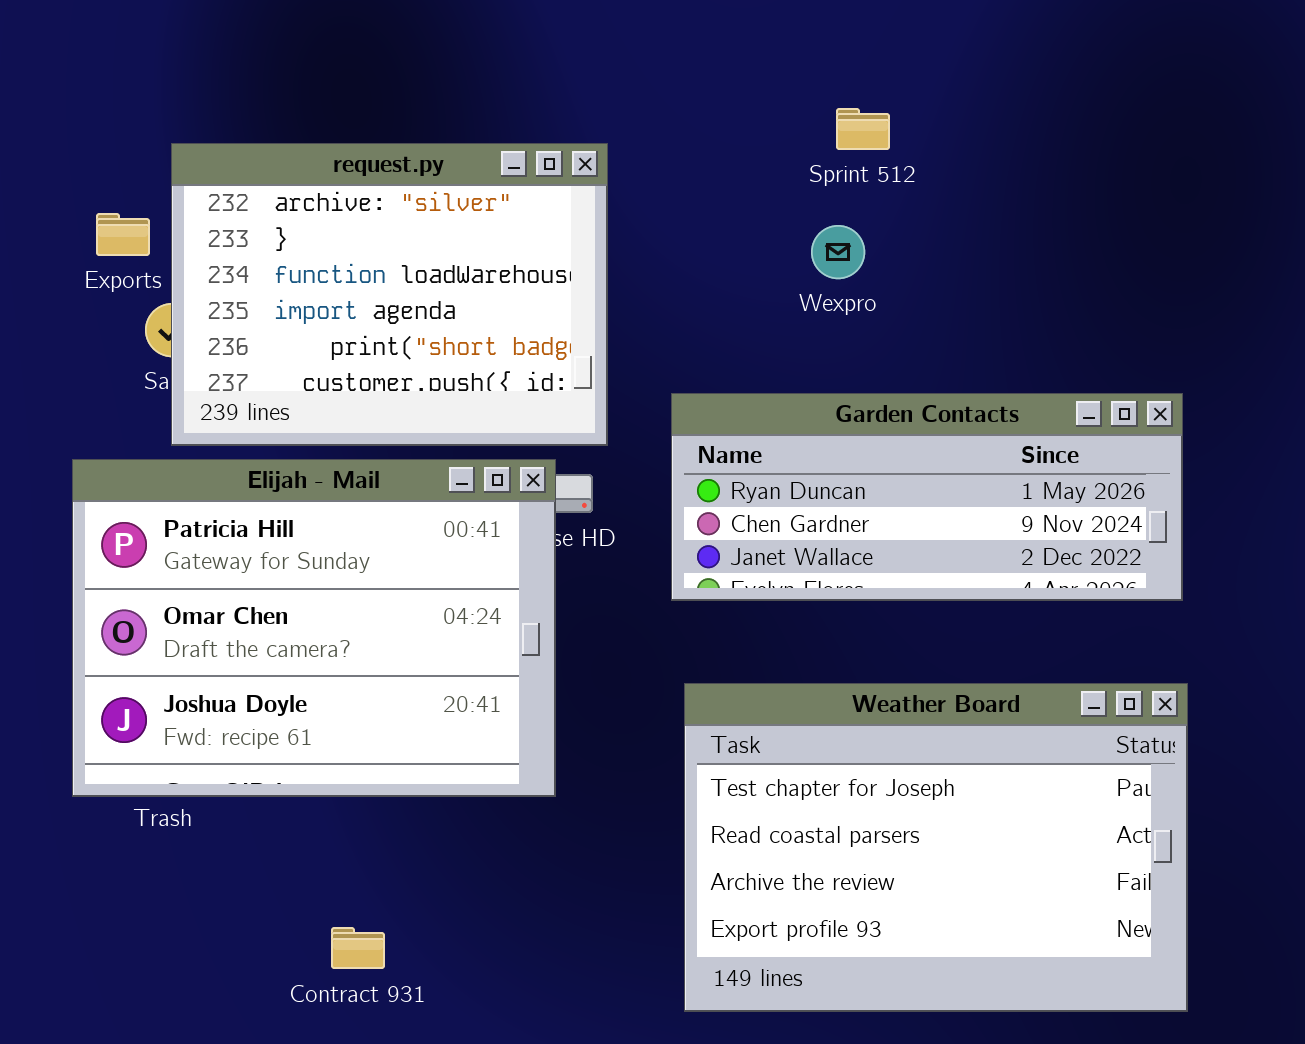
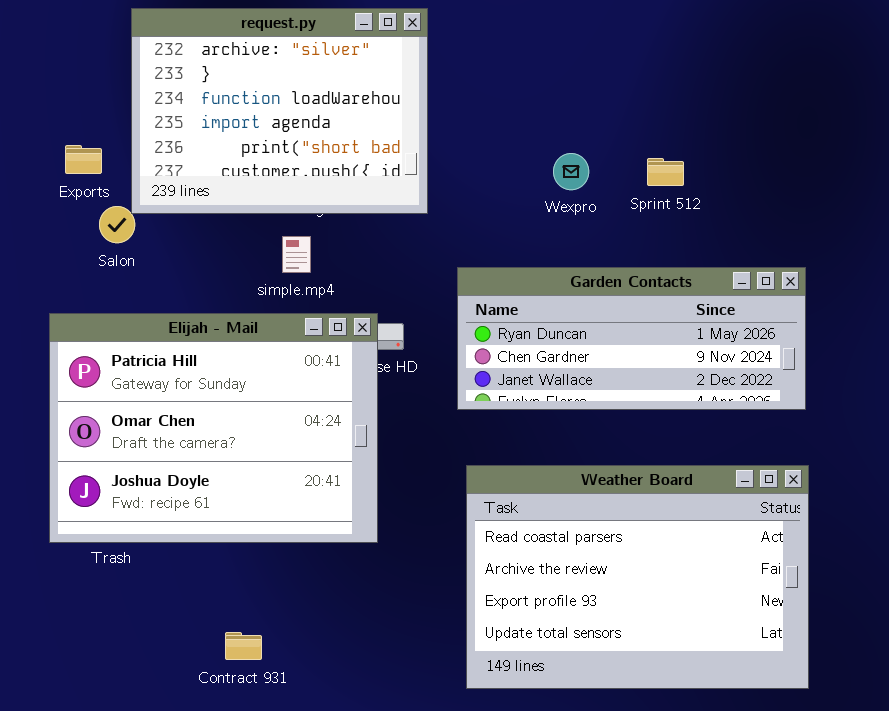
Sprint 512: [836,108,890,150] -> [647,158,684,186], moved
request.py: [171,143,608,446] -> [131,8,428,214], moved
Weather Board: [684,683,1188,1012] -> [466,465,809,689], scrolled down 1 row

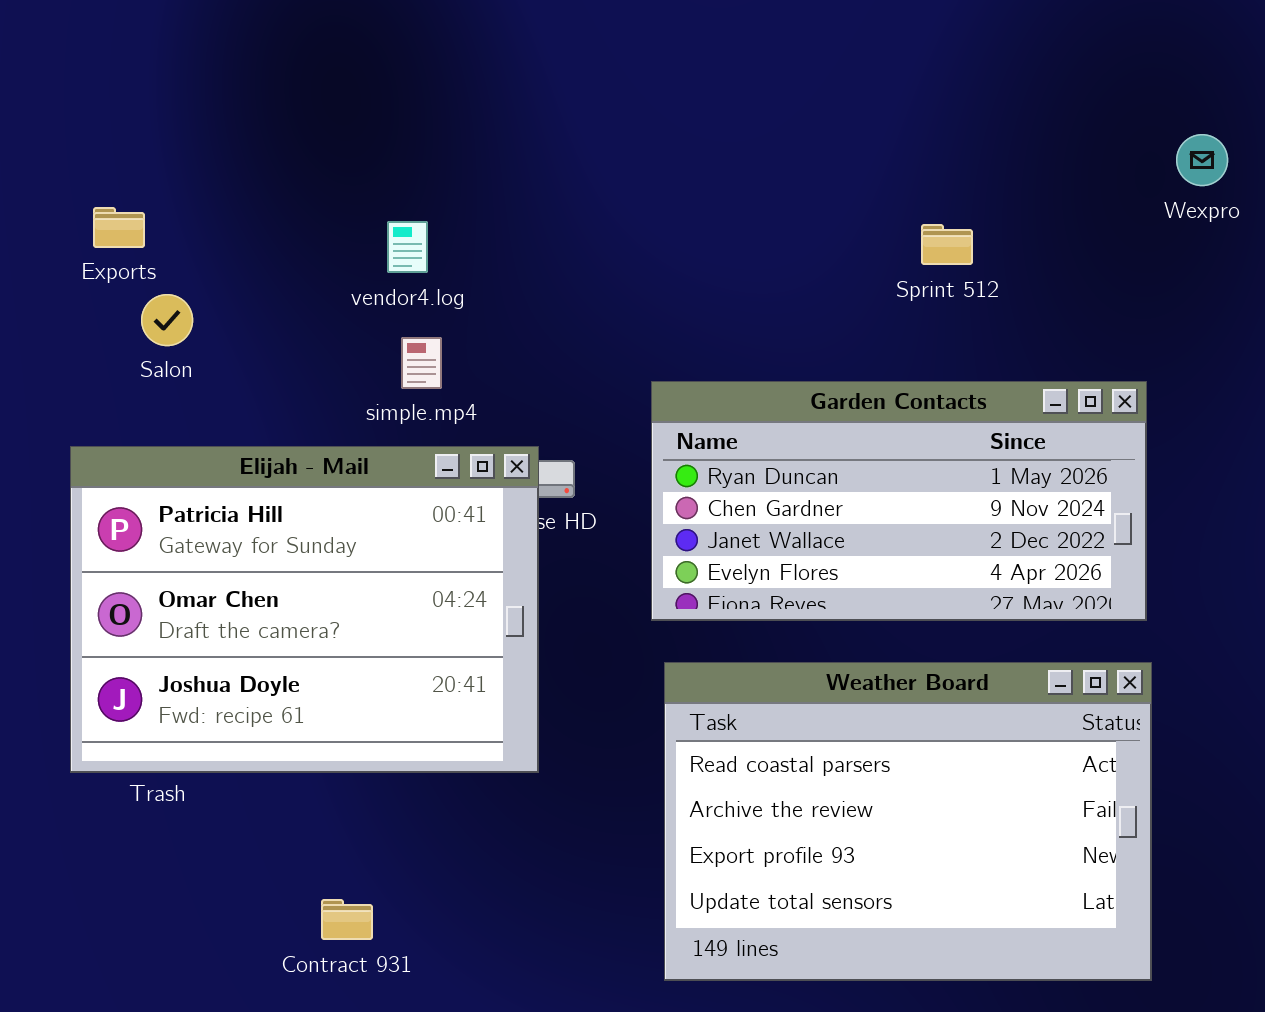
request.py: [131,8,428,214] -> none, closed
Wexpro: [553,153,589,190] -> [1176,134,1228,186], moved
Garden Contacts: [457,267,806,410] -> [651,381,1147,621], resized

